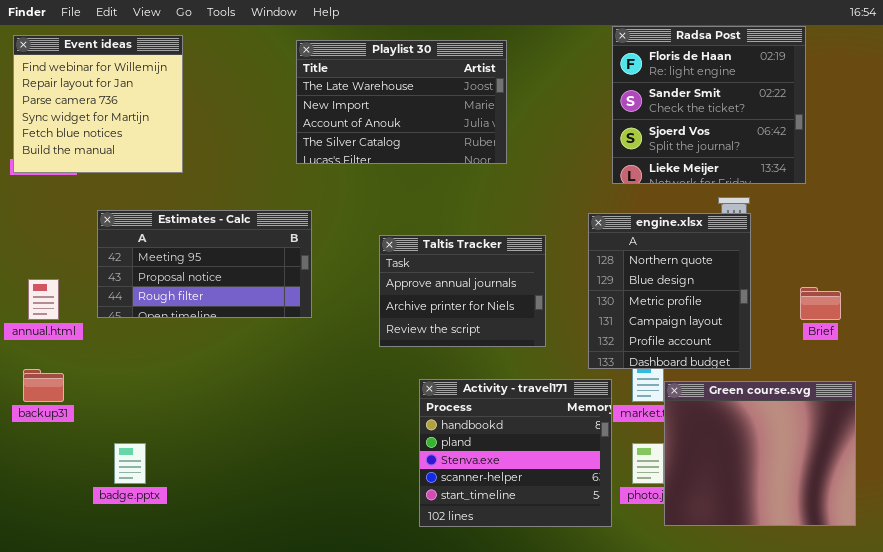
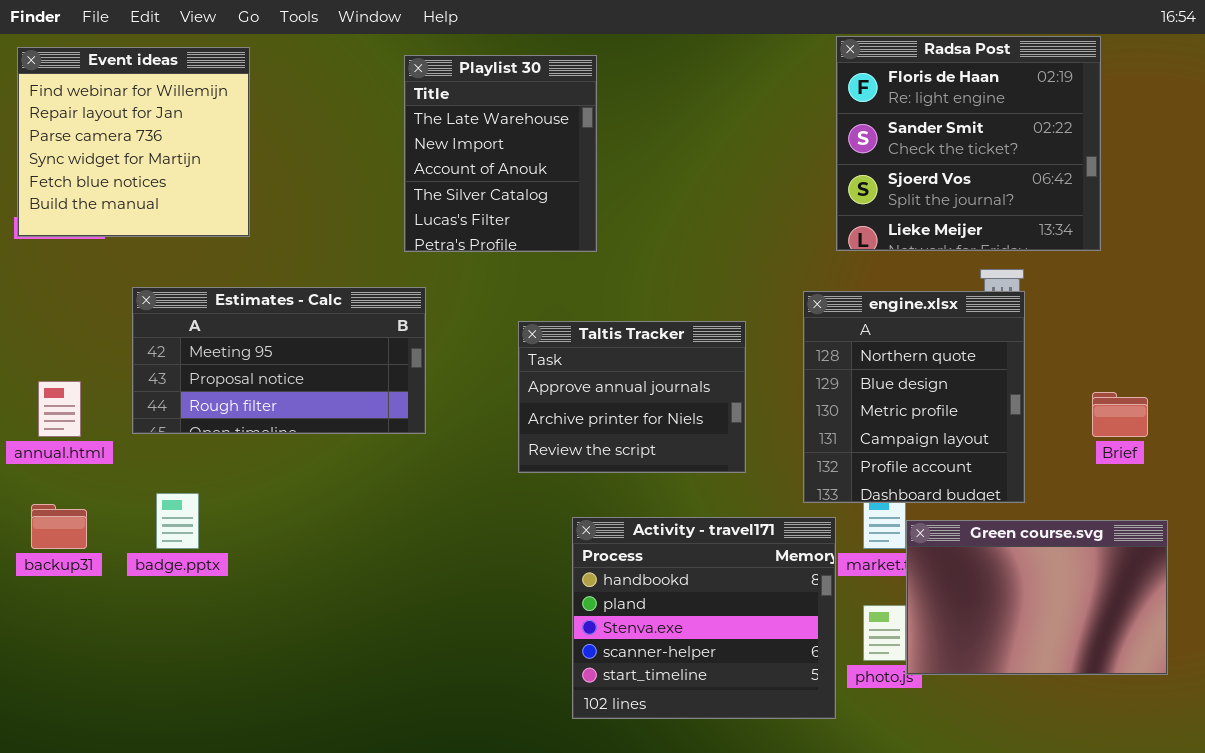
Playlist 30: [296,40,507,164] -> [404,55,597,252], resized
Green course.svg: [664,381,856,526] -> [906,520,1168,675], resized
badge.pptx: [114,443,146,484] -> [156,493,199,549], moved

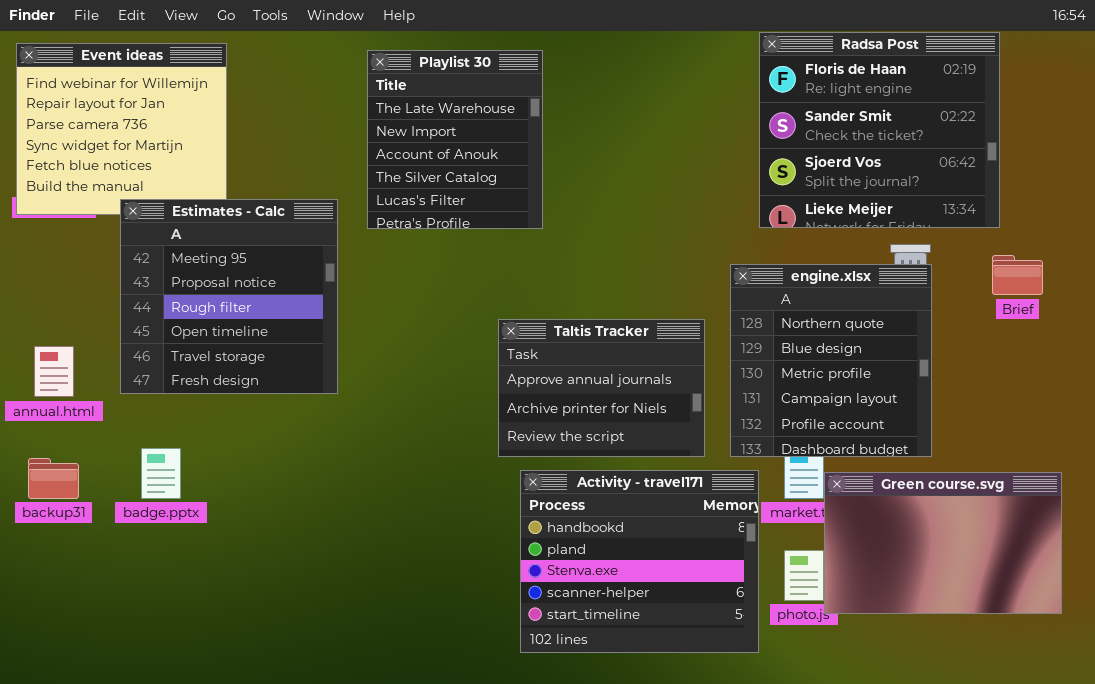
Estimates - Calc: [132,287,426,434] -> [120,199,338,394], resized
Taltis Tracker: [518,321,746,473] -> [498,319,705,457], moved
Brief: [1092,392,1148,437] -> [992,255,1043,295], moved

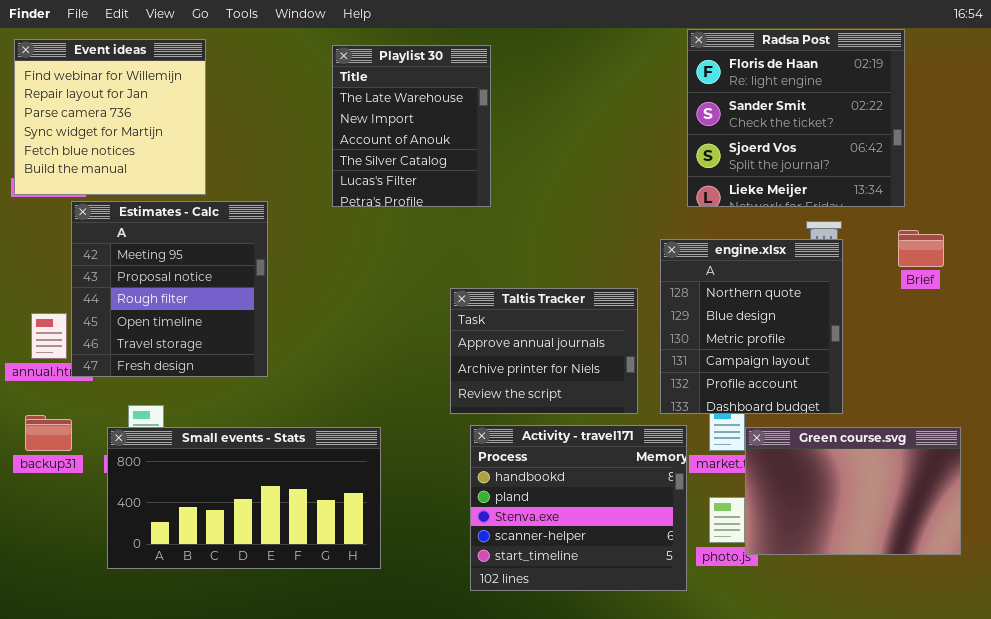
Estimates - Calc: [120,199,338,394] -> [71,201,268,377], moved
Small events - Stats: none -> [107,427,381,569], opened

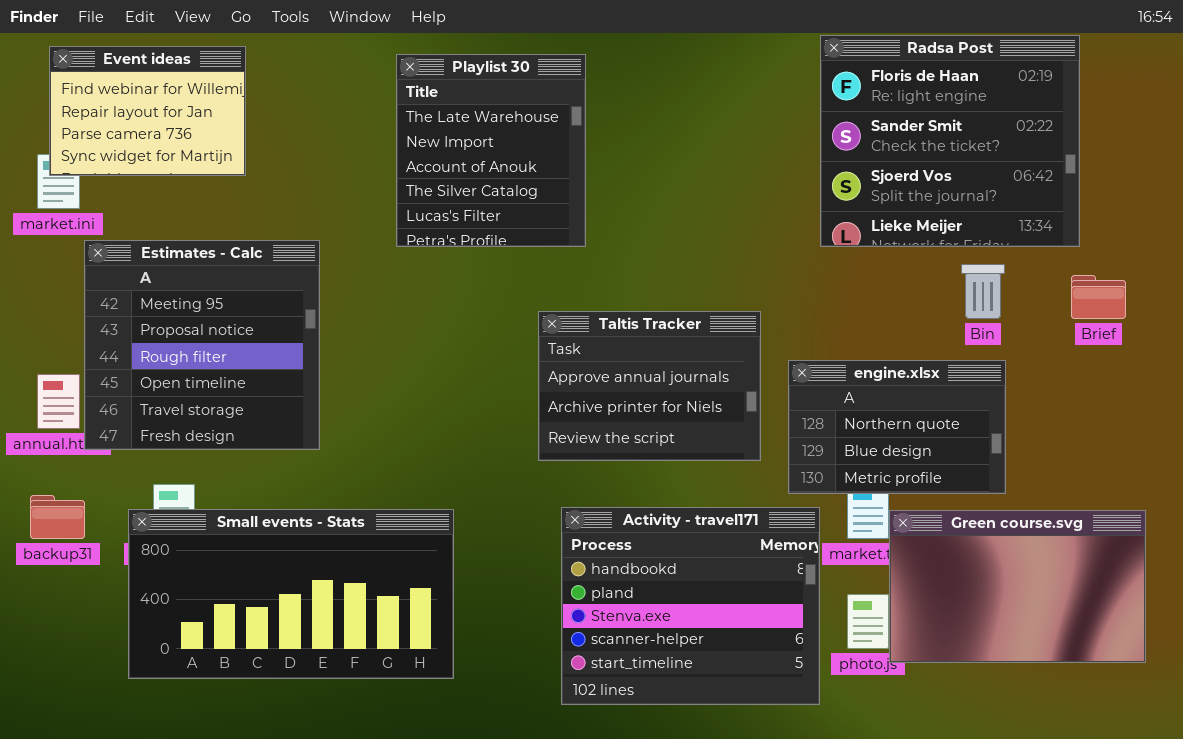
Event ideas: [14,39,206,195] -> [49,46,246,176], resized
engine.xlsx: [660,239,843,414] -> [788,360,1006,494], resized
Taltis Tracker: [450,288,638,414] -> [538,311,761,461], moved

